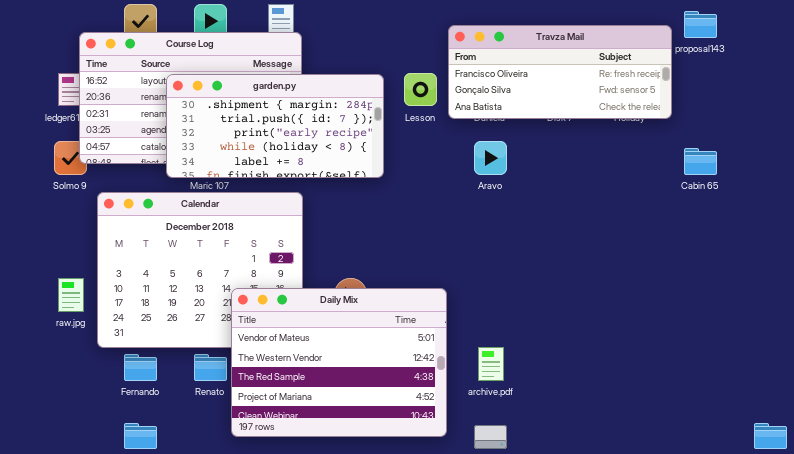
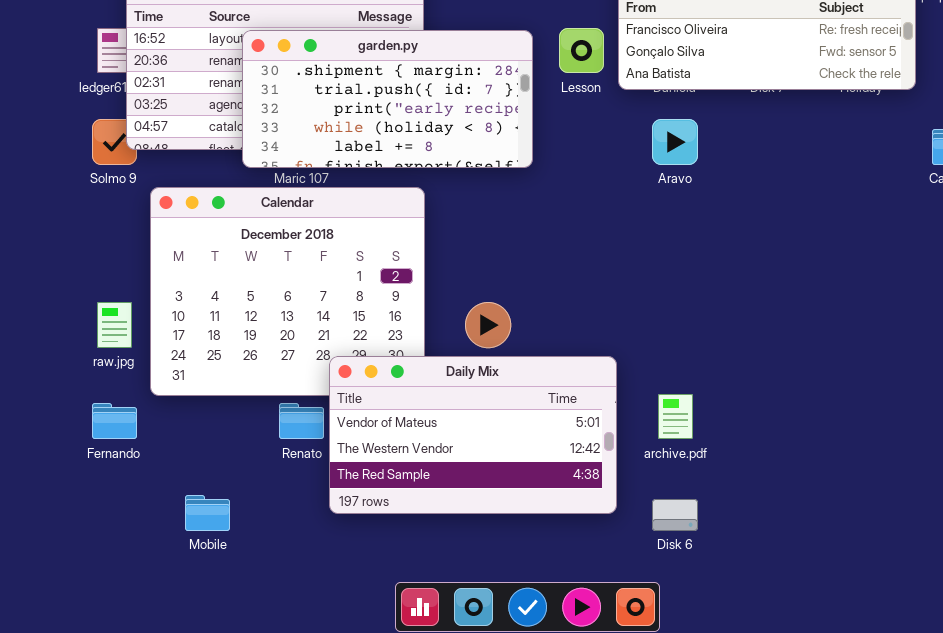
Daily Mix: [231,288,447,437] -> [329,356,617,514], resized
Fernando: [124,354,157,381] -> [92,403,137,439], moved

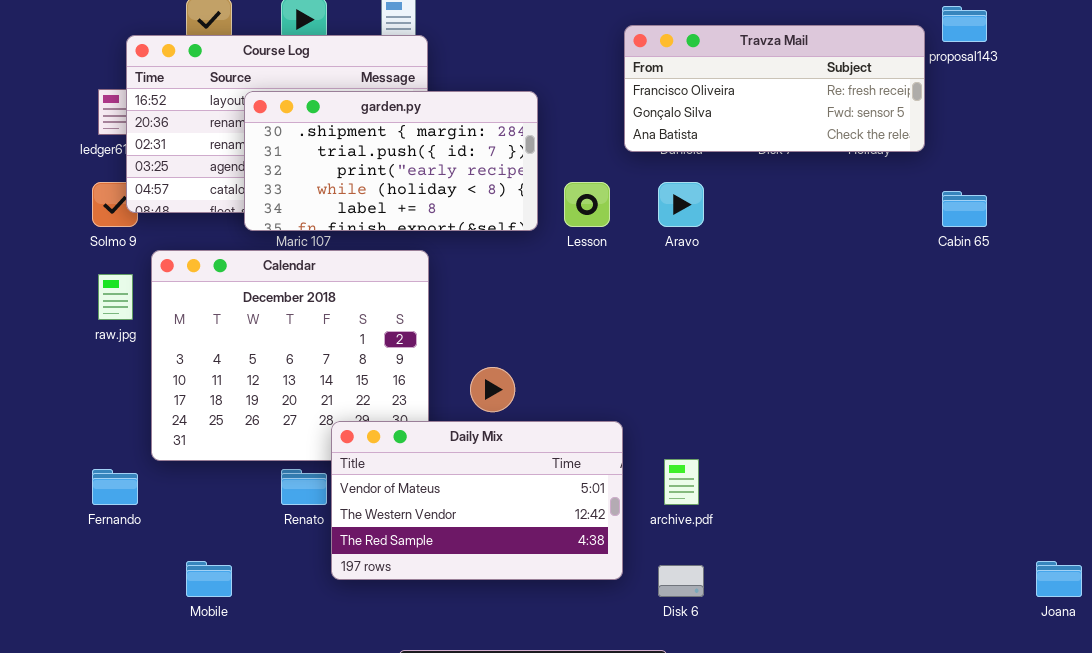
Lesson: [559,28,604,73] -> [564,182,610,227], moved
raw.jpg: [97,302,132,348] -> [98,274,133,320], moved

